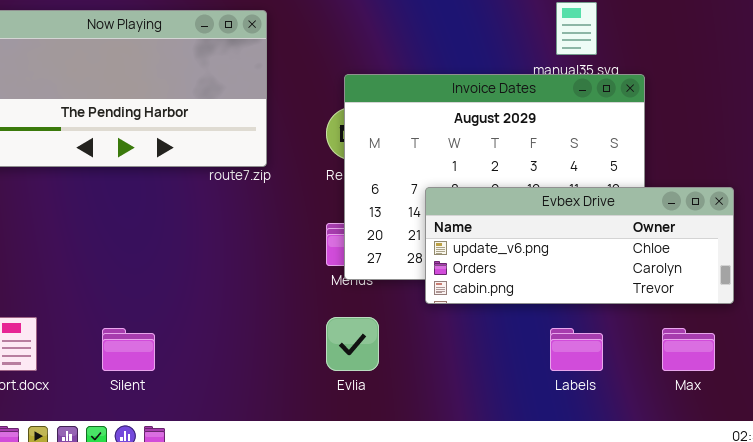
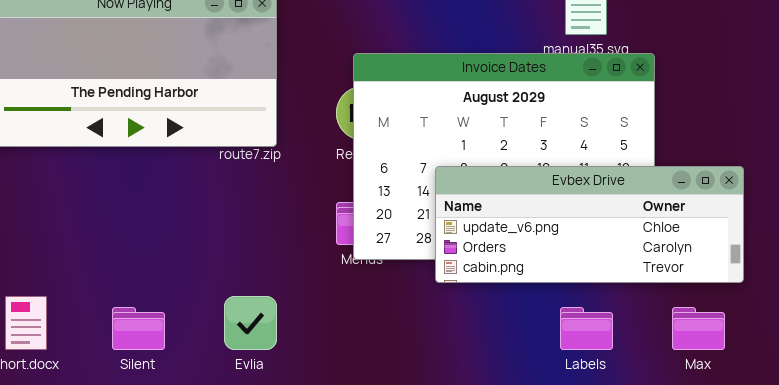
Evlia: [326,317,379,371] -> [224,296,277,350], moved

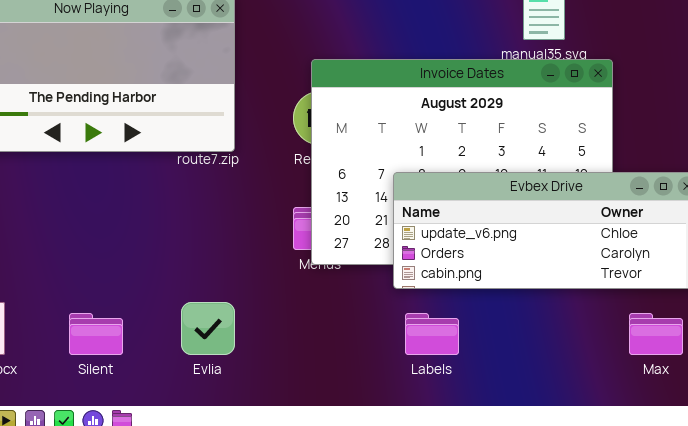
Labels: [560,307,613,350] -> [405,313,459,355], moved

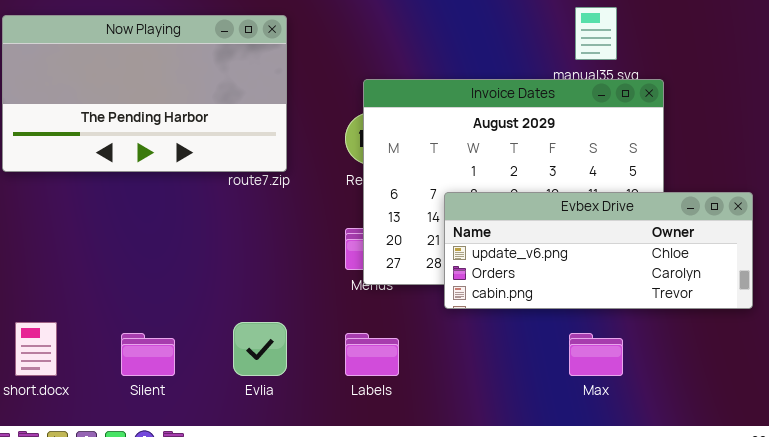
Labels: [405,313,459,355] -> [345,333,399,376], moved
Max: [629,313,683,355] -> [569,333,623,376], moved

